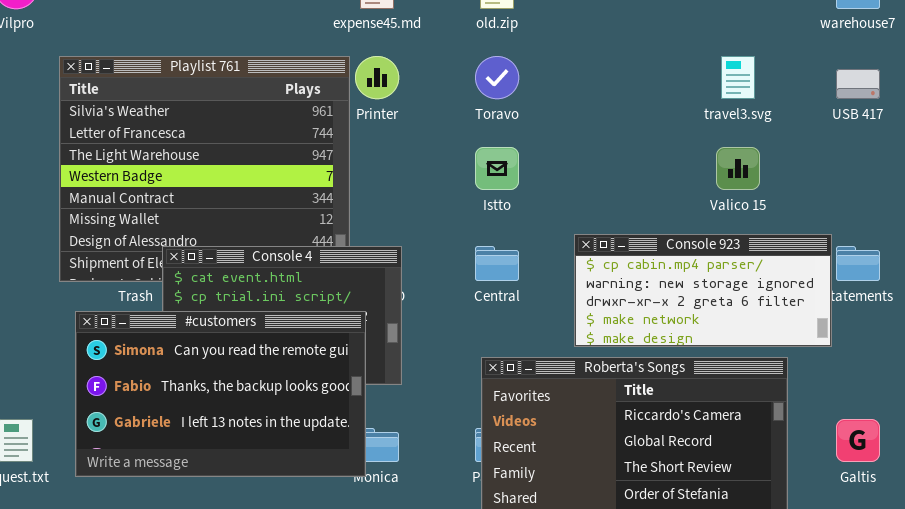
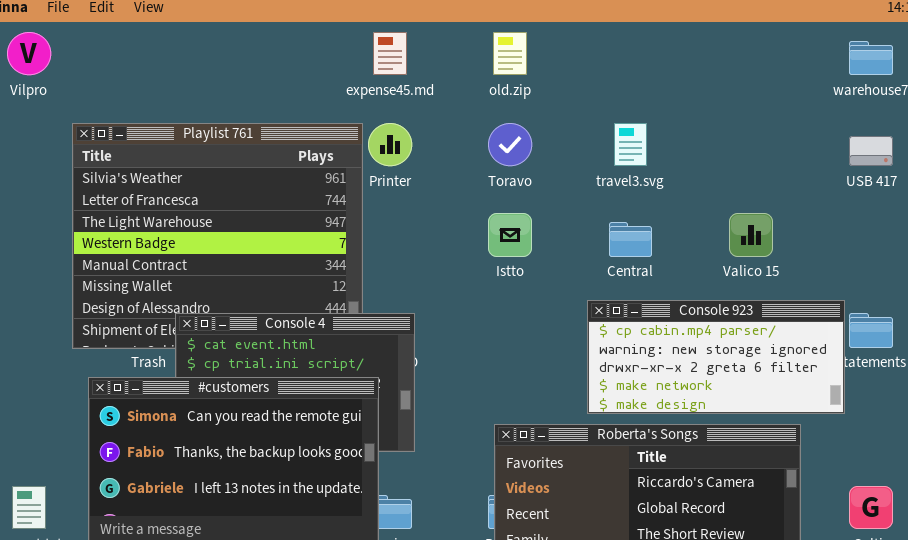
travel3.svg: [721,56,755,99] -> [614,123,647,166], moved
Central: [475,246,519,281] -> [609,222,652,257], moved

